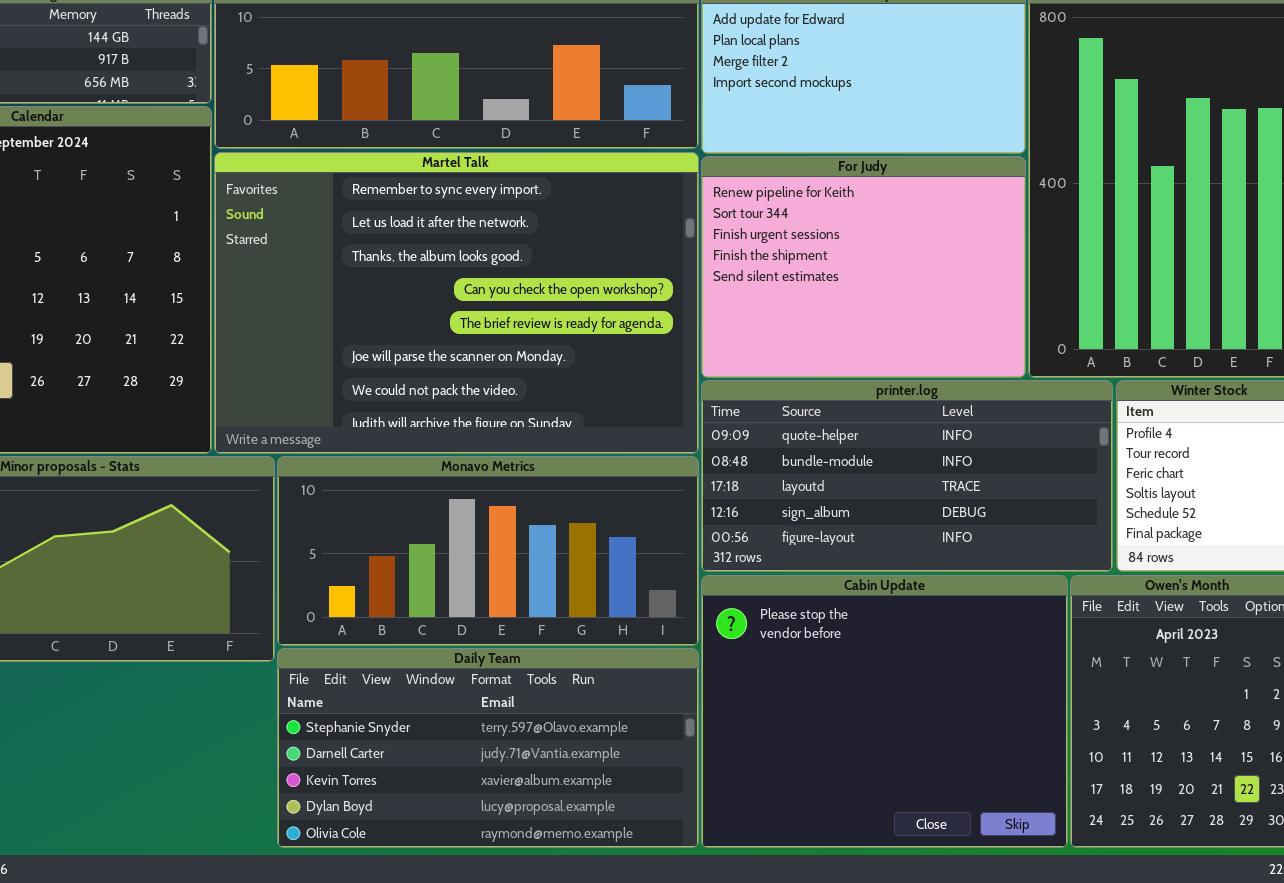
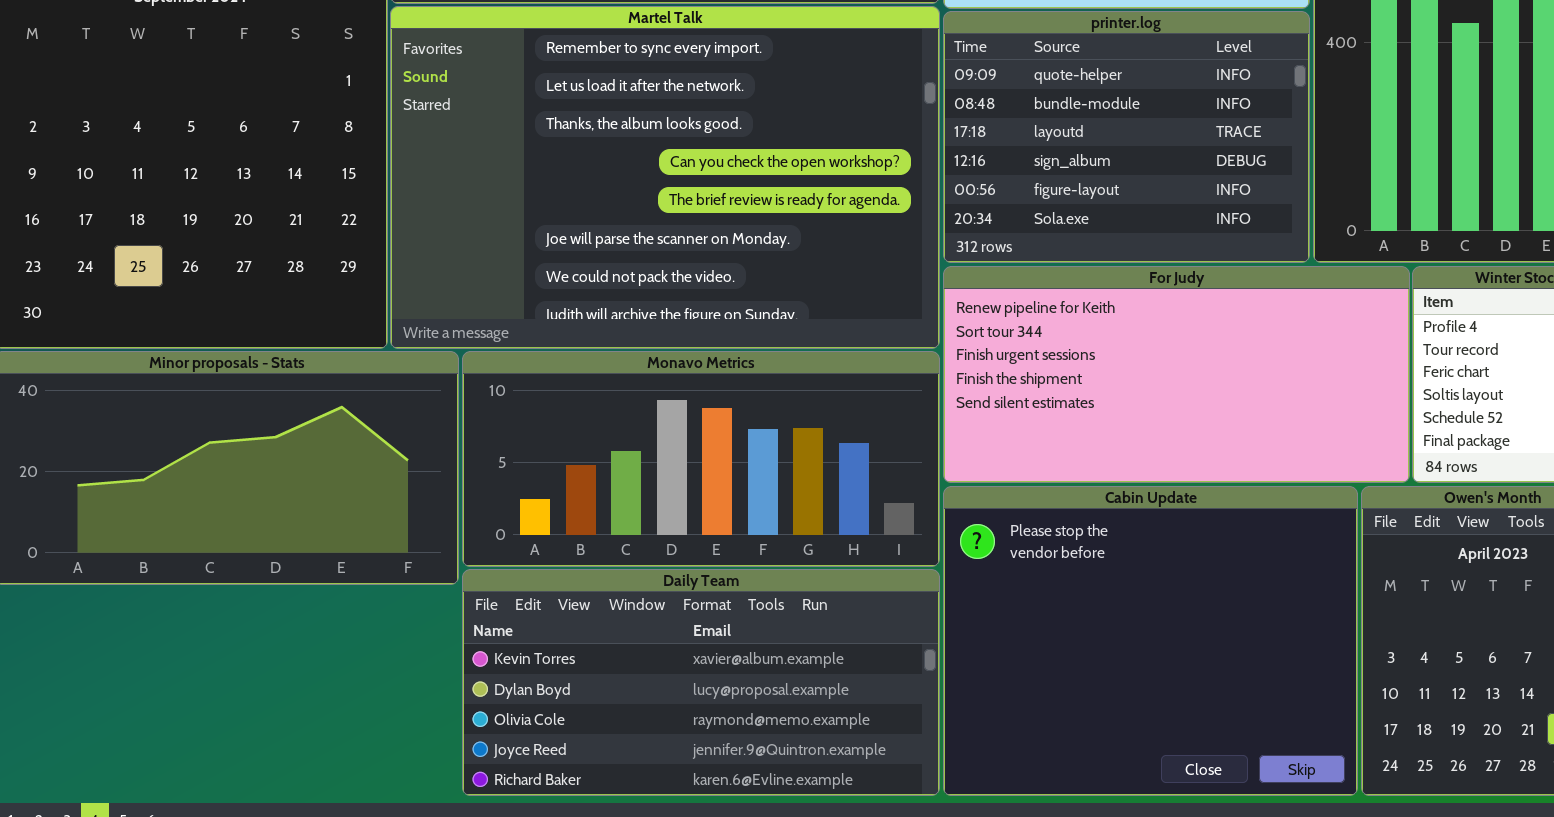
For Judy: [701,156,1026,378] -> [943,266,1410,483], moved, resized
printer.log: [701,380,1113,572] -> [943,11,1310,263], moved, resized
Daily Team: [277,648,699,848] -> [462,569,940,796], scrolled down 2 rows

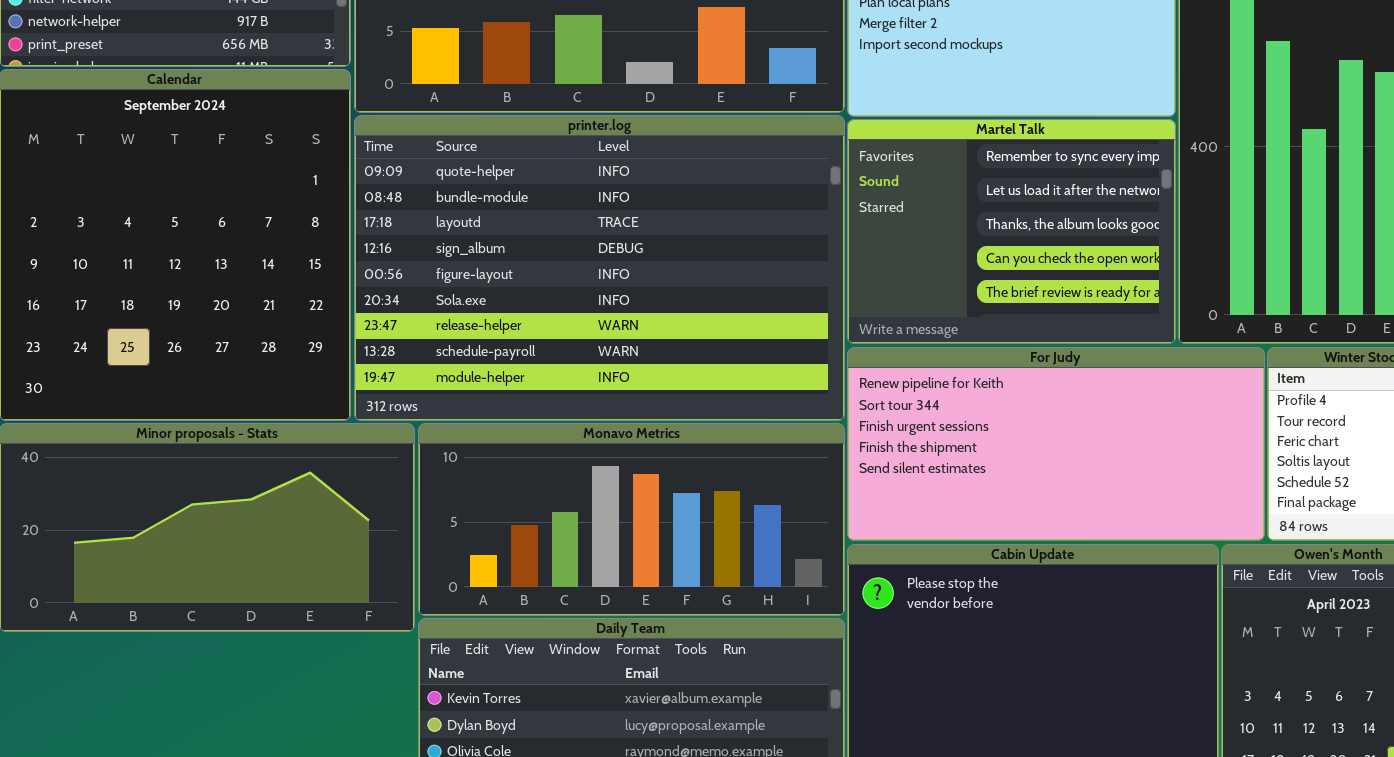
Martel Talk: [390,6,940,349] -> [847,119,1176,344], moved, resized
printer.log: [943,11,1310,263] -> [354,115,845,421], moved, resized

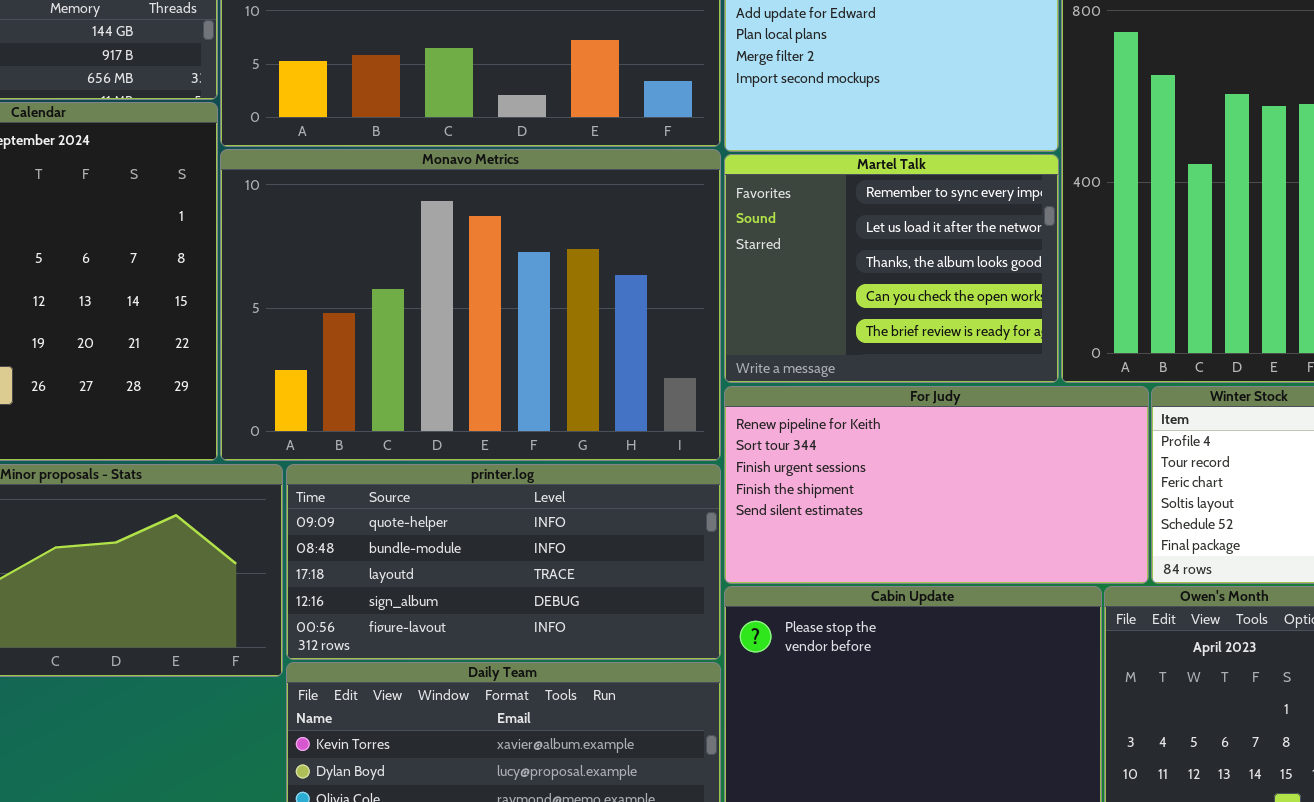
printer.log: [354,115,845,421] -> [286,464,721,660], moved, resized
Monavo Metrics: [418,423,845,616] -> [220,149,721,461], moved, resized

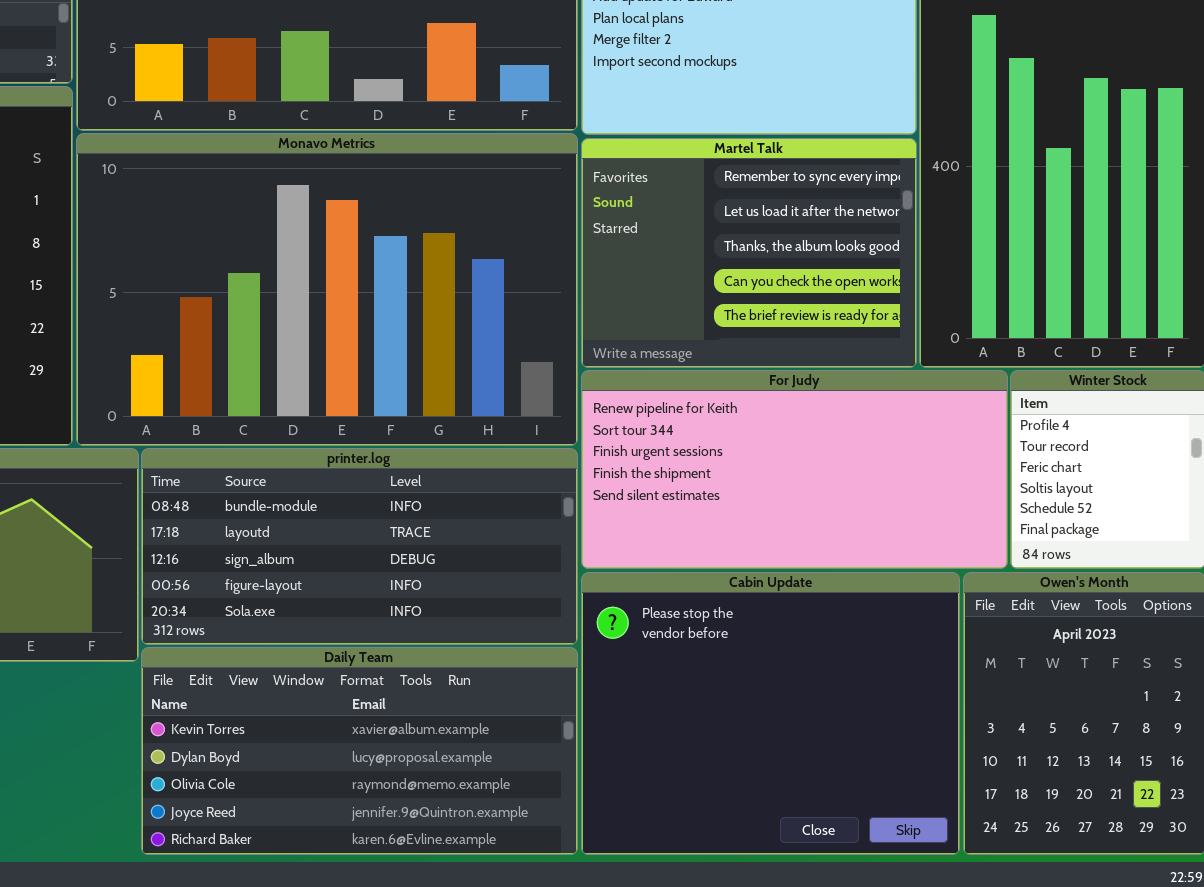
printer.log: [286,464,721,660] -> [141,448,578,645], scrolled down 1 row

